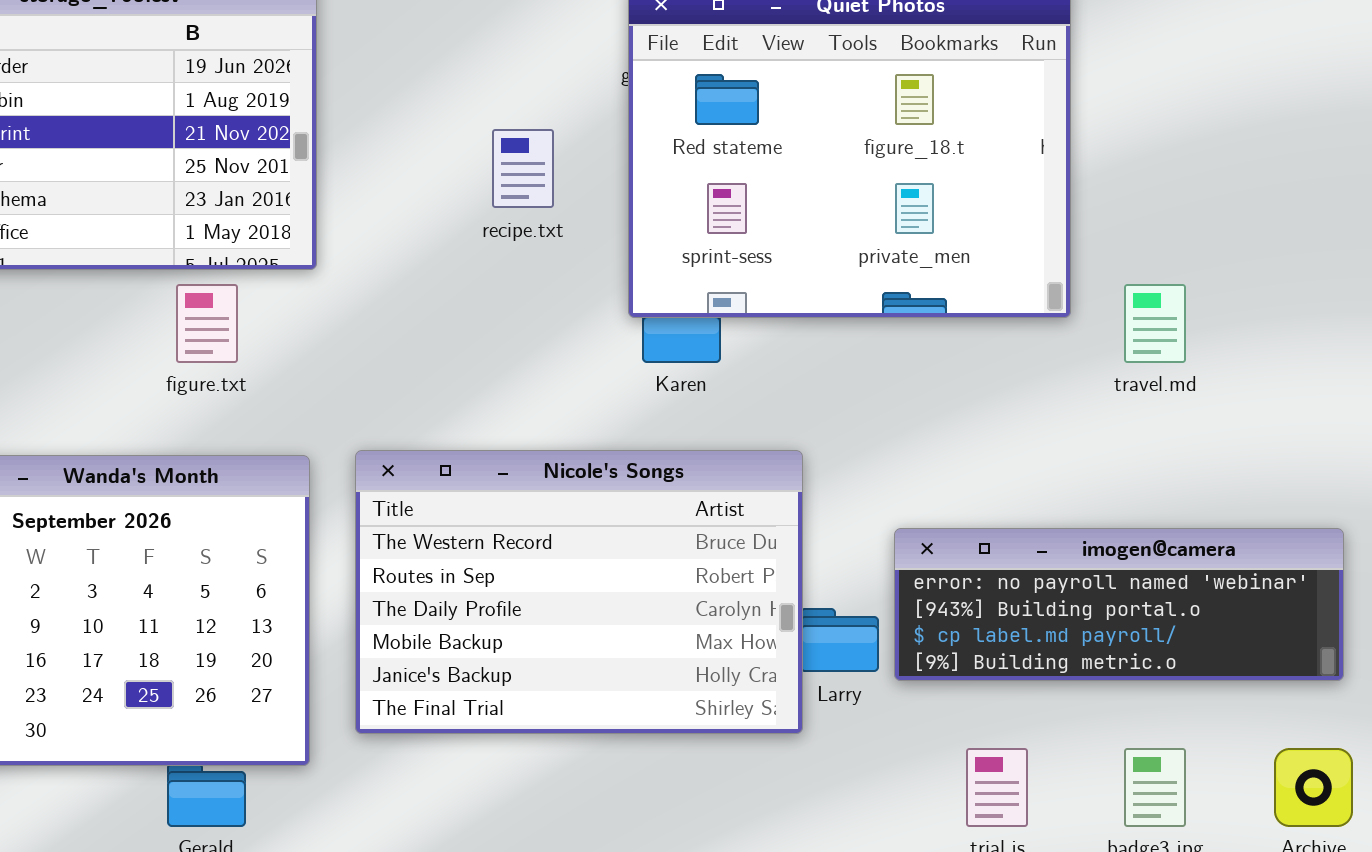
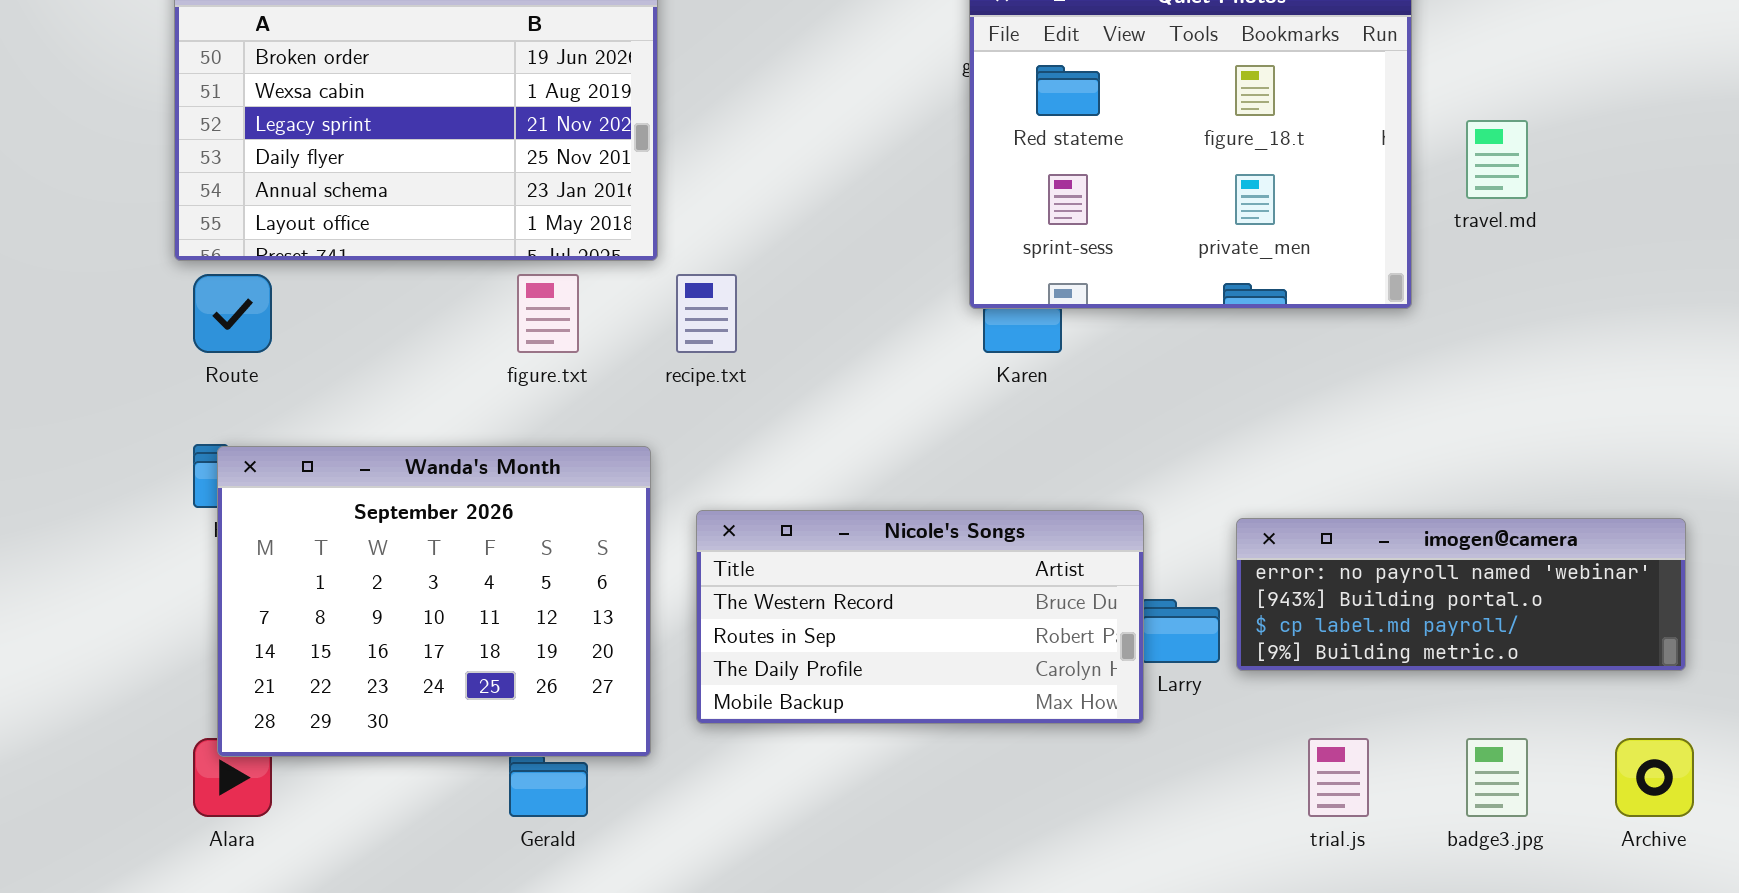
recipe.txt: [492,129,554,208] -> [676,274,737,353], moved
travel.md: [1124,284,1186,363] -> [1466,120,1528,199], moved
Nicole's Songs: [355,450,803,734] -> [696,510,1144,724], resized

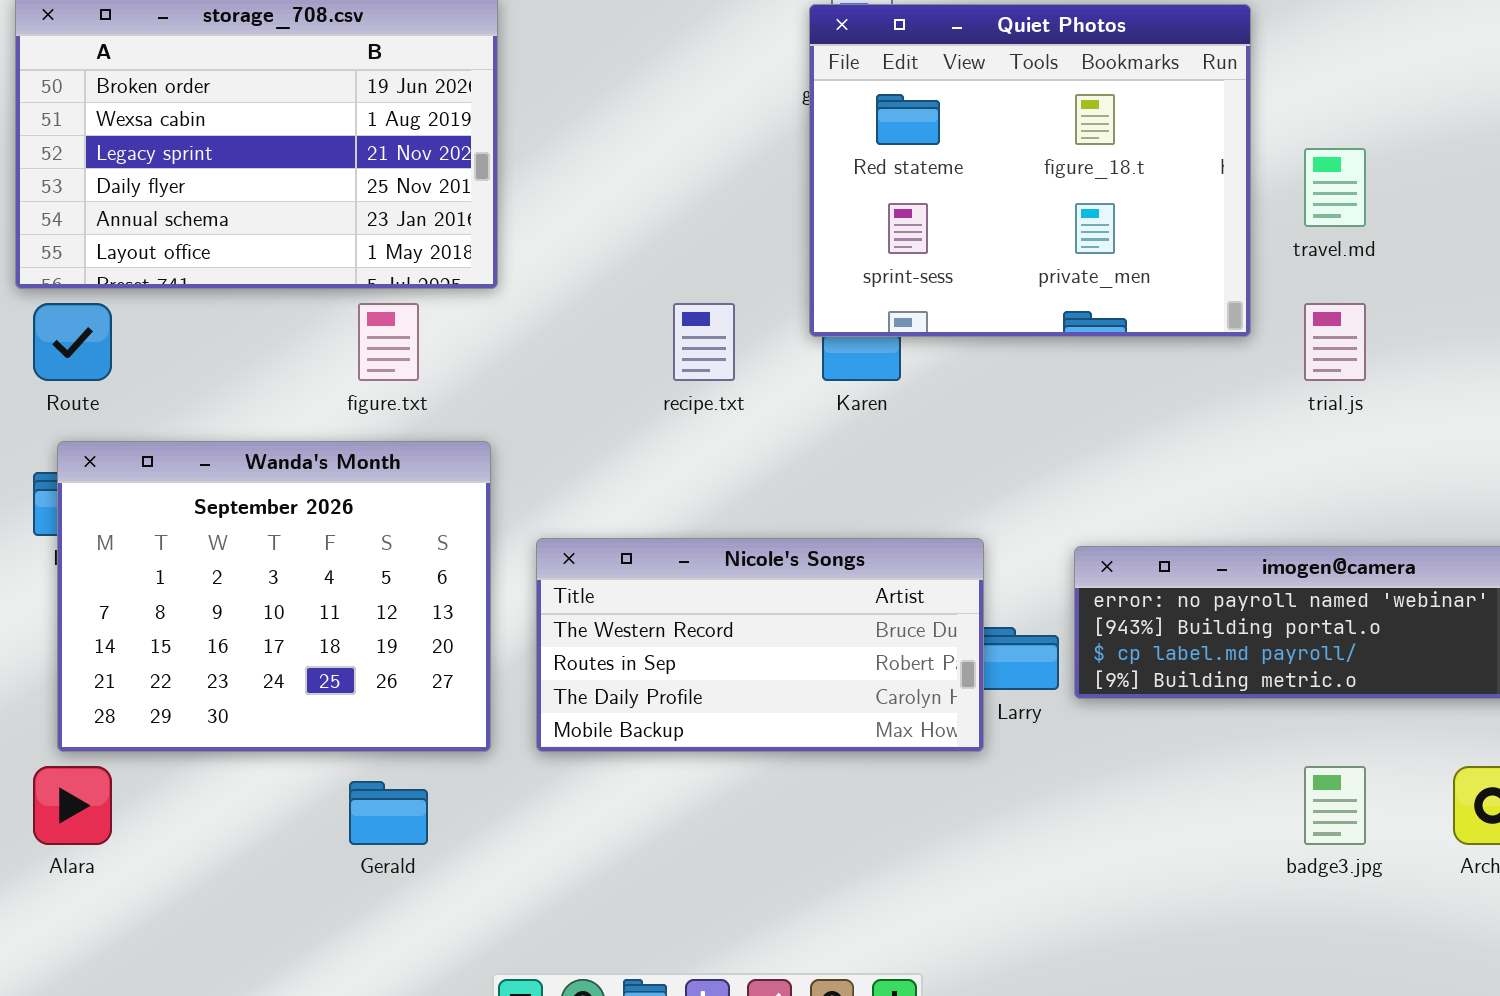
recipe.txt: [676,274,737,353] -> [673,303,735,381], moved
Wanda's Month: [217,446,651,757] -> [57,441,491,752], moved
trial.js: [1308,738,1369,817] -> [1304,303,1366,381], moved

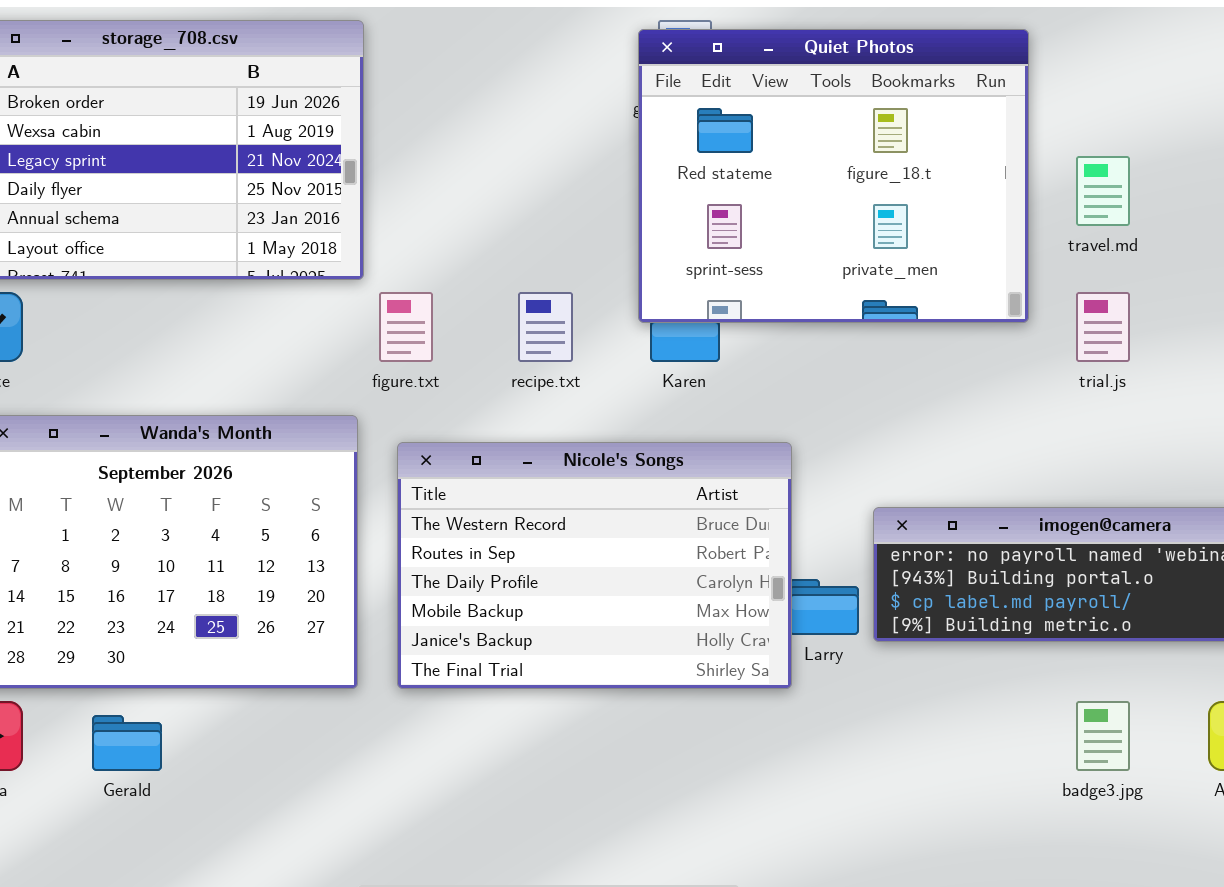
figure.txt: [358,303,419,381] -> [379,292,433,362], moved
Nicole's Songs: [536,538,984,752] -> [397,442,792,689], resized
Gerald: [349,781,428,845] -> [92,715,162,771], moved

